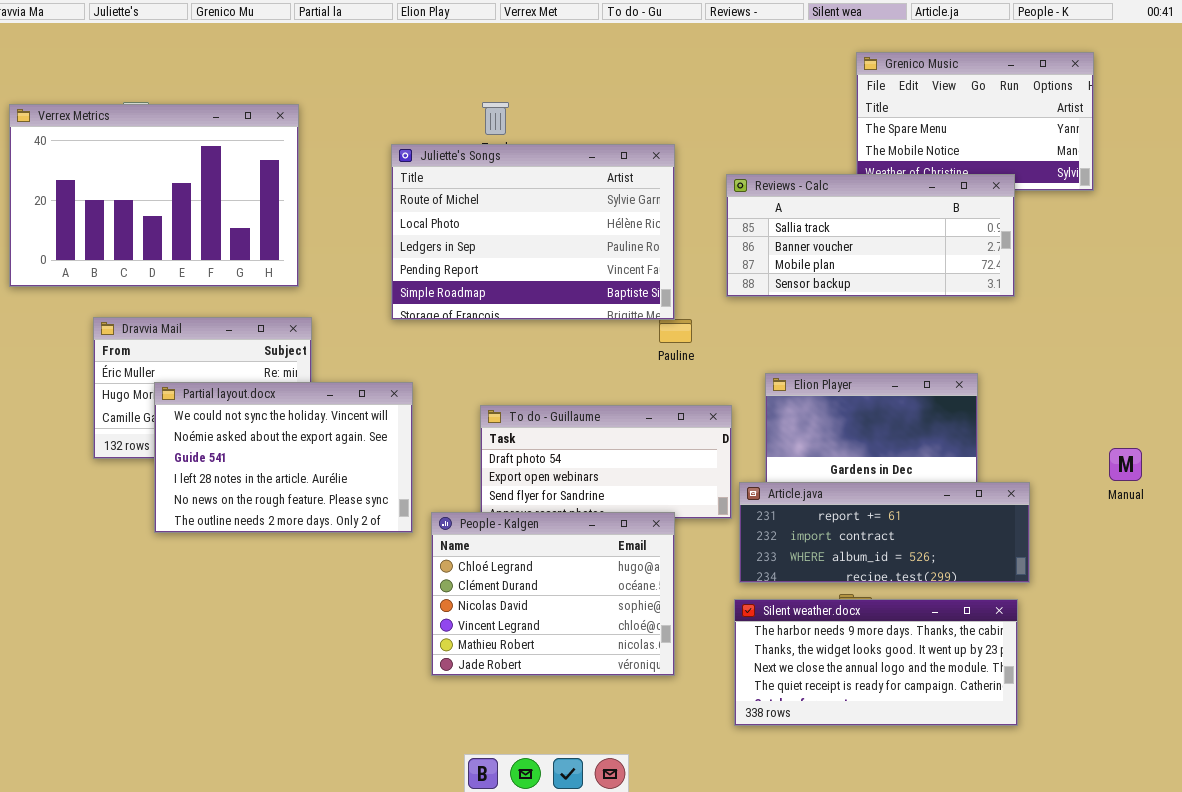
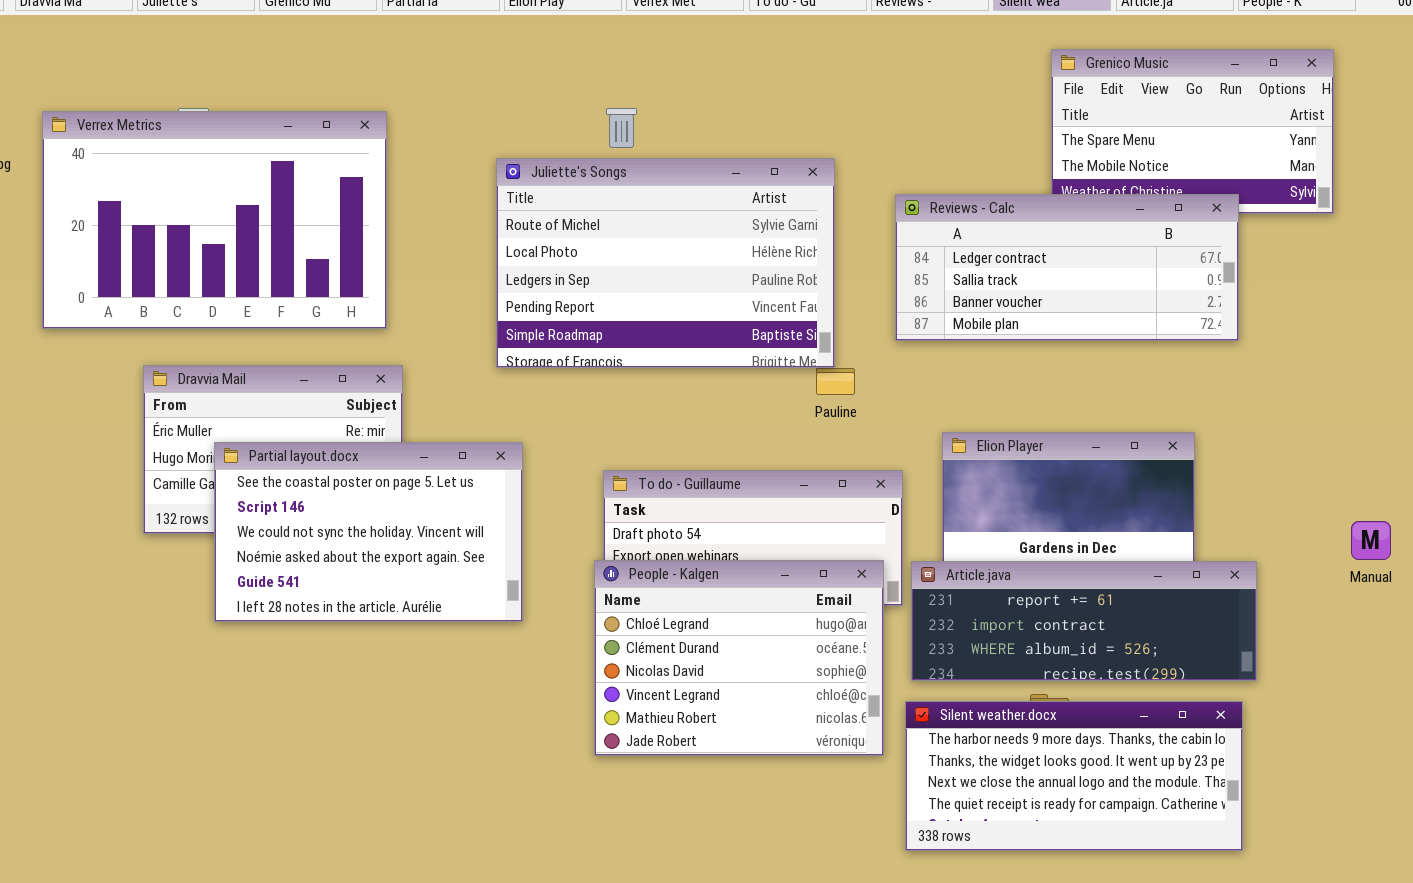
Reviews - Calc: [726,174,1015,297] -> [895,194,1239,341], scrolled up 1 row
Partial layout.docx: [154,382,413,533] -> [214,442,523,622], scrolled up 2 rows
People - Kalgen: [431,512,675,676] -> [594,560,884,756], moved

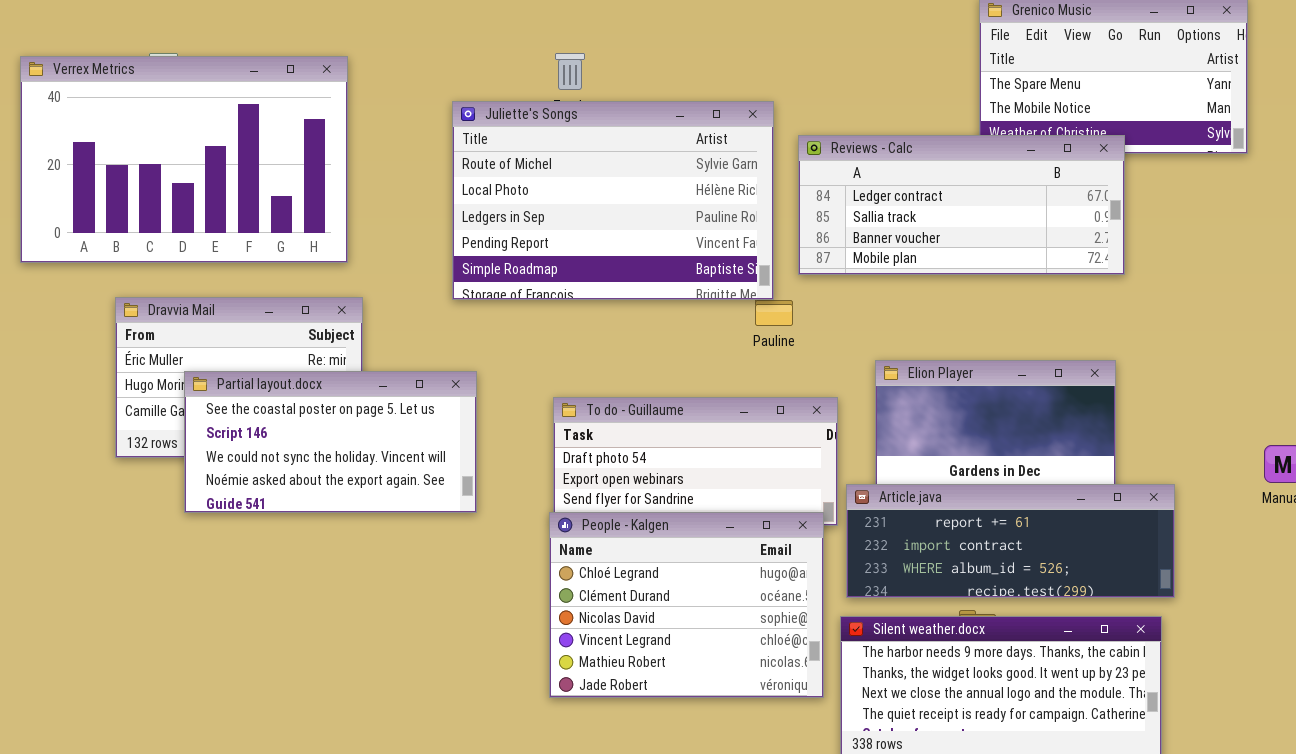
Reviews - Calc: [895,194,1239,341] -> [798,135,1125,275], moved
Partial layout.docx: [214,442,523,622] -> [184,371,477,513], resized
People - Kalgen: [594,560,884,756] -> [549,512,824,698], moved

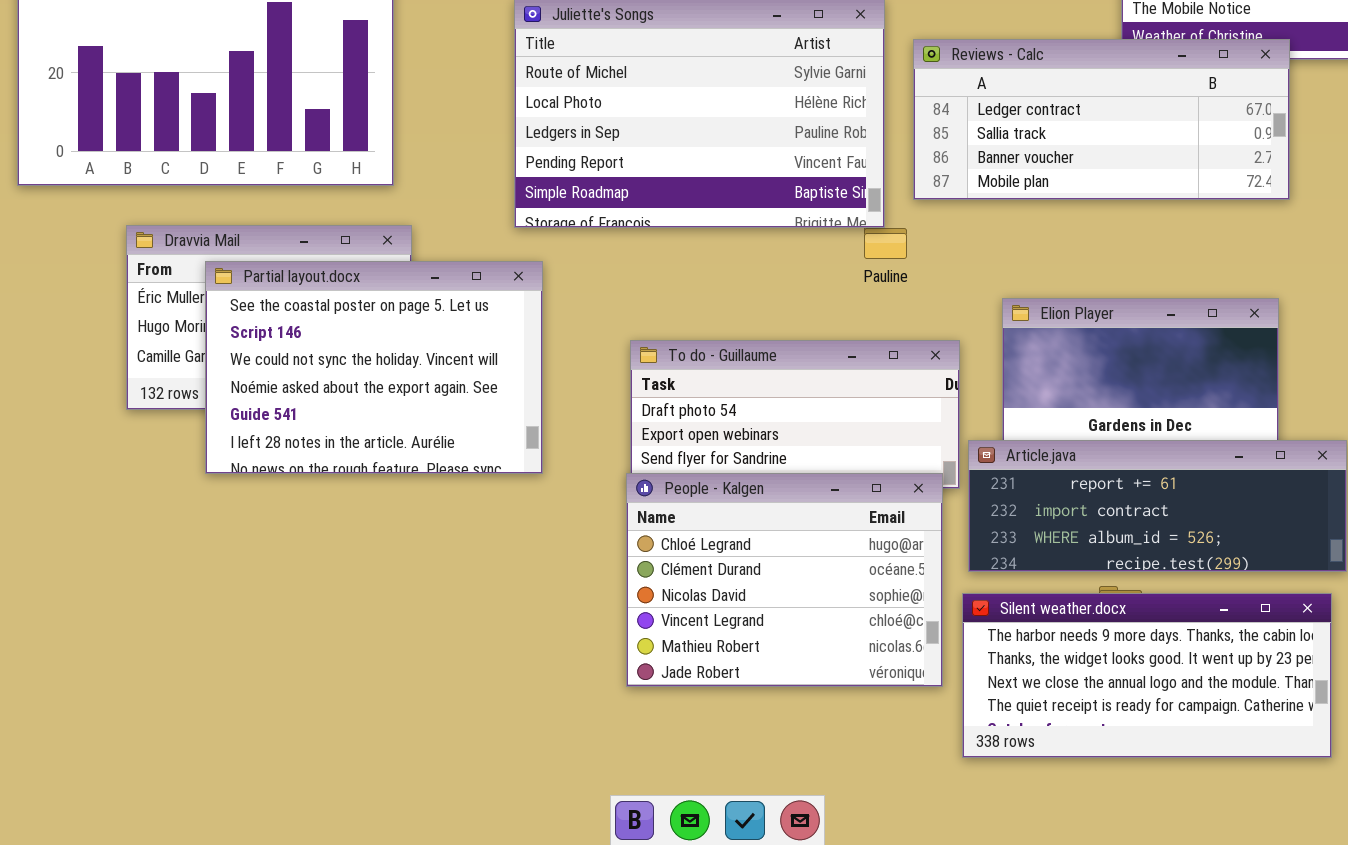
Partial layout.docx: [184,371,477,513] -> [205,261,543,474], resized

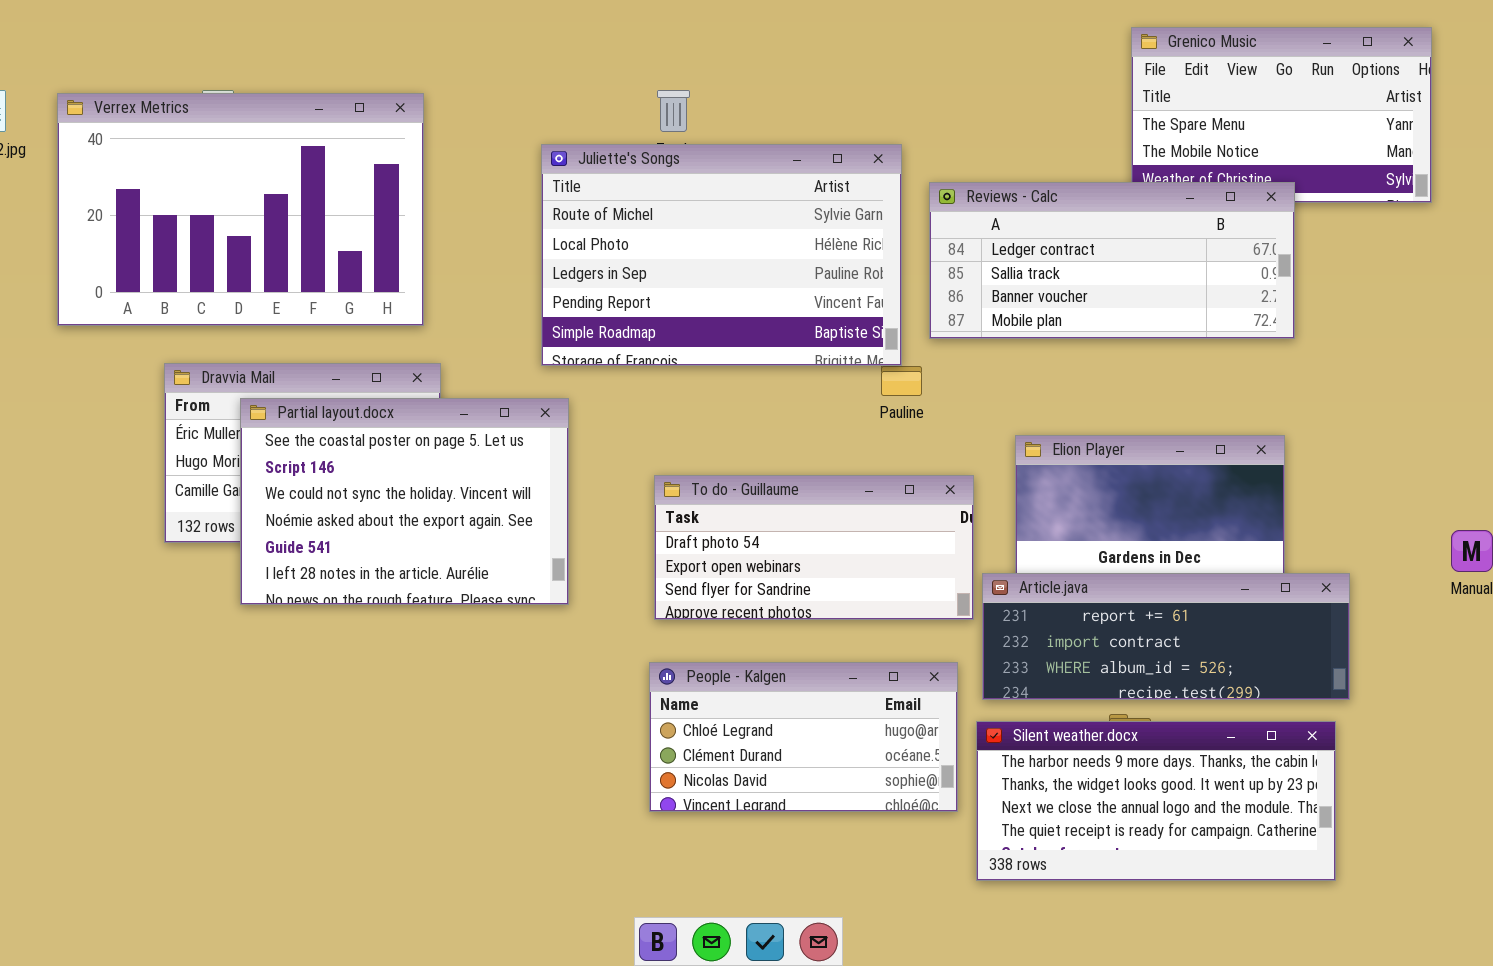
People - Kalgen: [626,473,943,687] -> [649,662,958,812], resized

